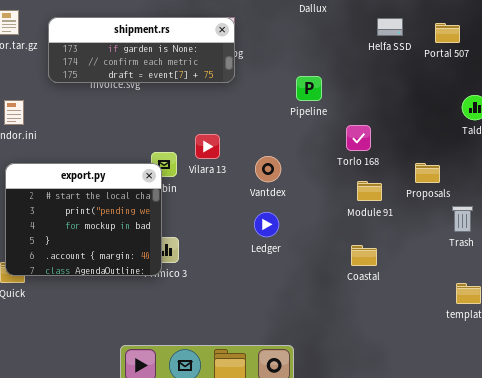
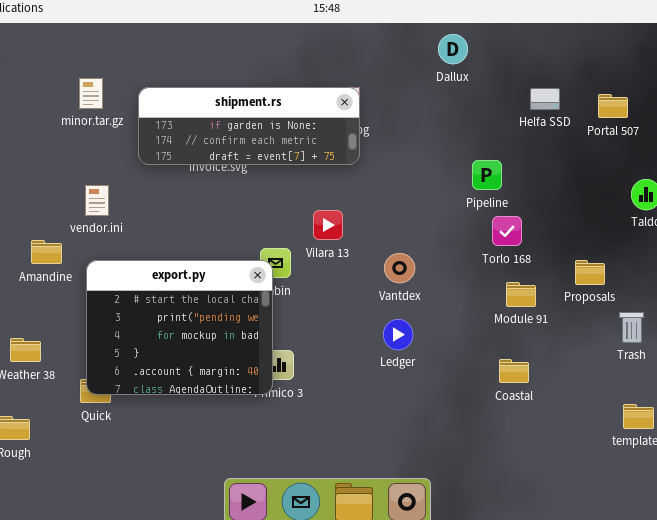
Pipeline: [296,76,322,101] -> [472,160,502,190], moved
Vilara 13: [195,134,220,159] -> [313,210,343,240], moved

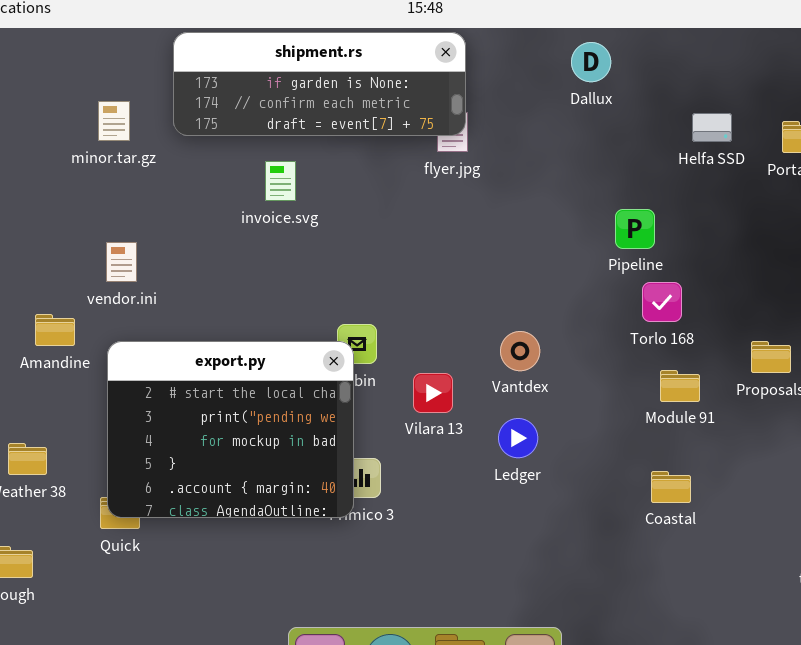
shipment.rs: [138,87,360,165] -> [173,32,466,136], moved
Vilara 13: [313,210,343,240] -> [413,373,453,413], moved

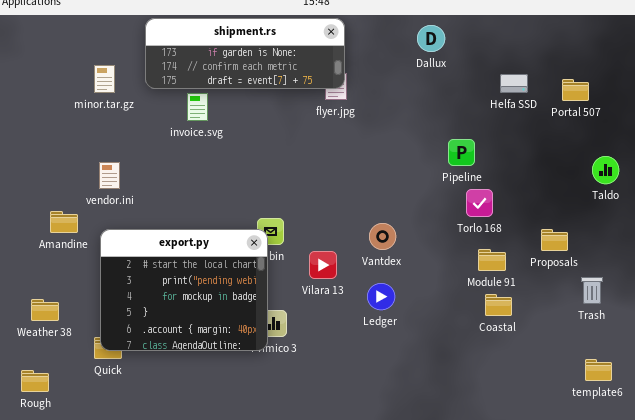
invoice.svg: [265,161,296,201] -> [187,93,208,121], moved
Coastal: [651,471,691,503] -> [485,294,512,316], moved

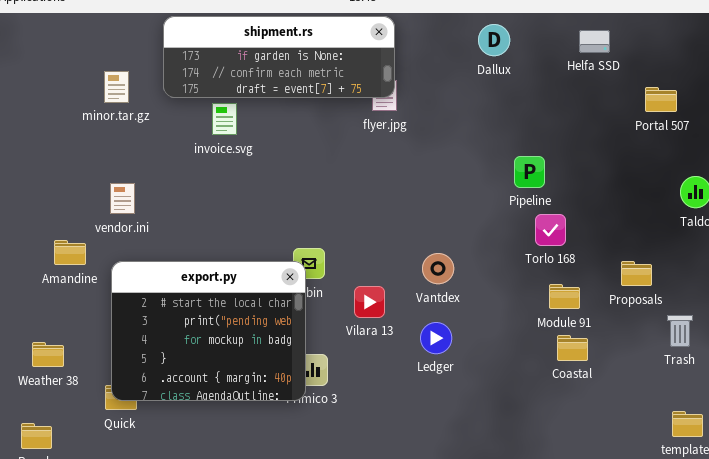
Helfa SSD: [500,74,528,93] -> [579,30,610,53], moved

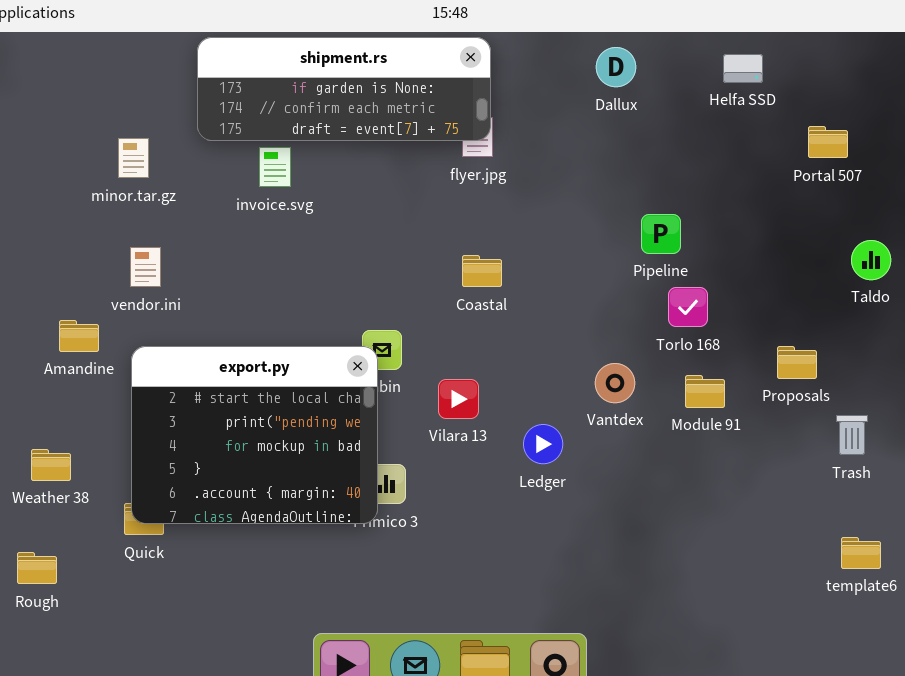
minor.tar.gz: [104,71,129,103] -> [118,138,149,178], moved
Vantdex: [422,253,454,284] -> [595,363,635,403], moved
Coastal: [557,335,588,361] -> [462,255,502,287], moved

